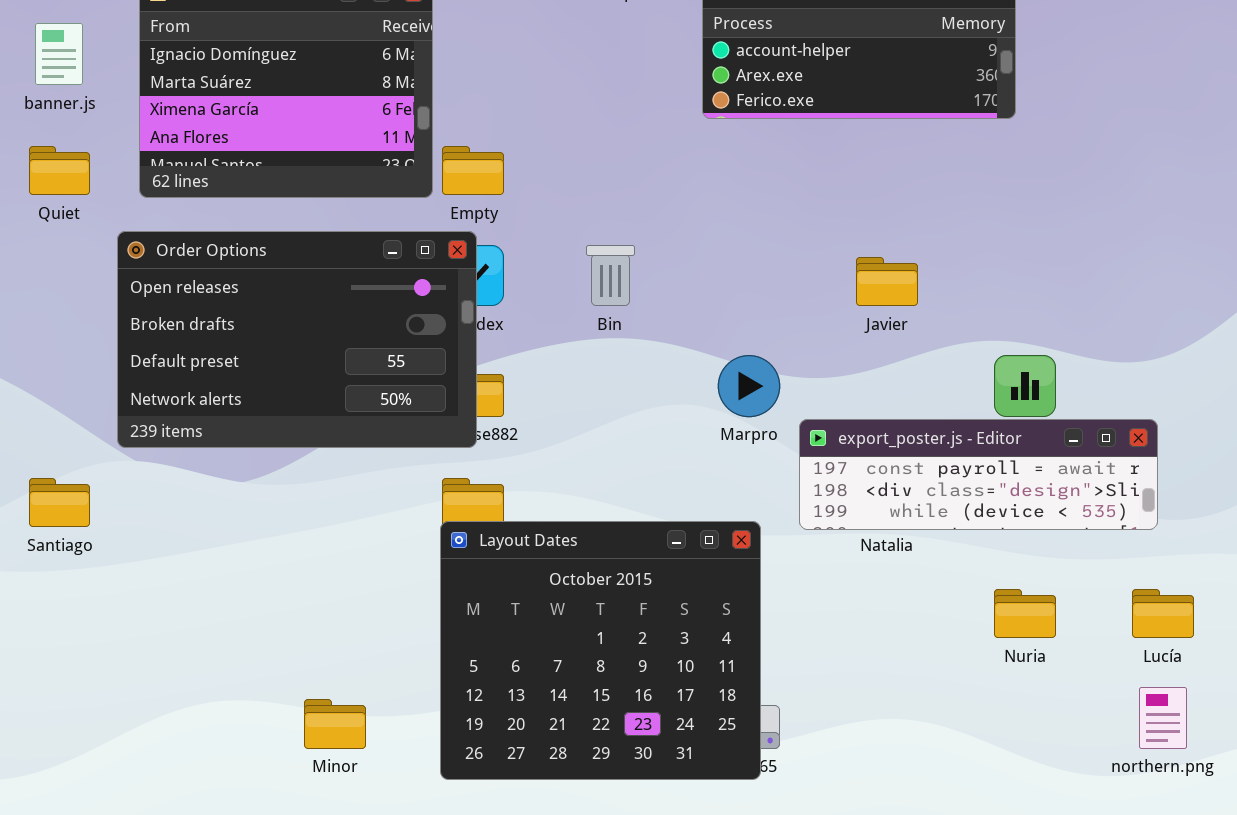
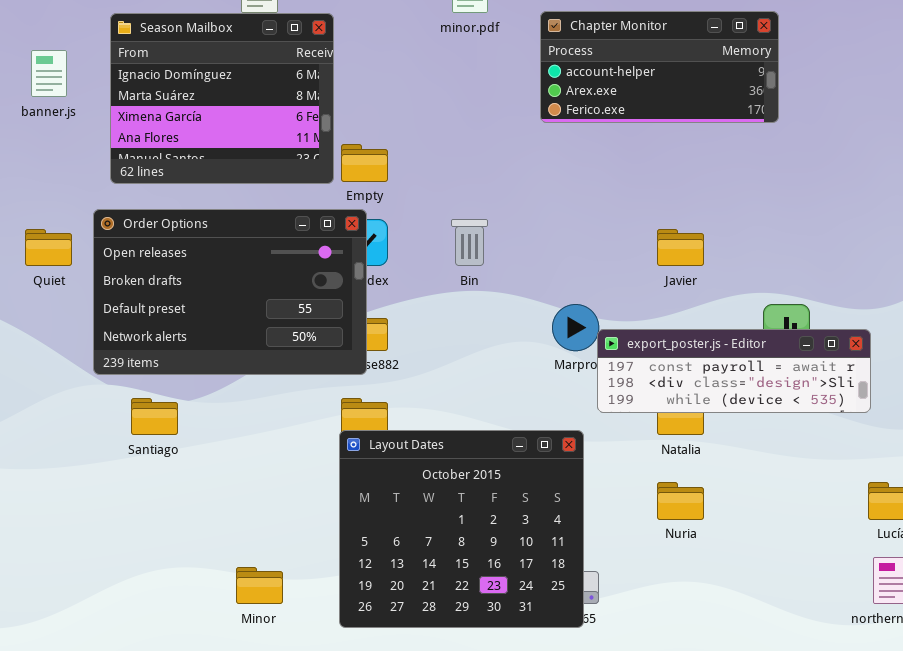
Quiet: [29,146,90,195] -> [25,229,72,266], moved
export_poster.js - Editor: [799,419,1158,530] -> [597,329,871,413], moved
Santiago: [29,478,90,527] -> [131,398,178,435], moved
Nuria: [994,589,1056,638] -> [657,482,704,520], moved

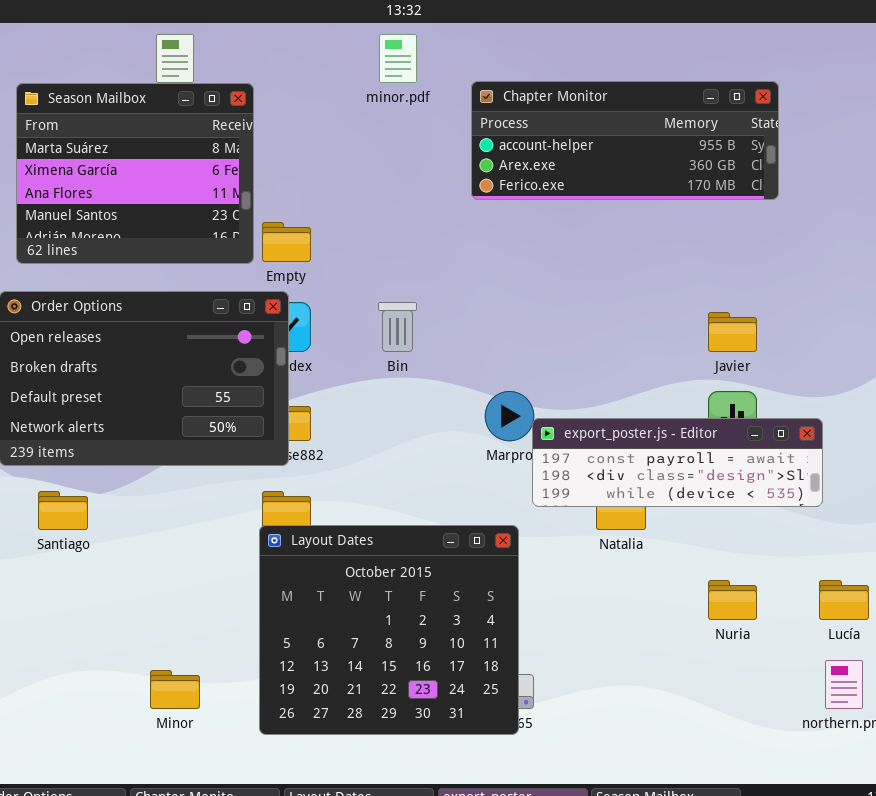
Chapter Monitor: [540,11,779,123] -> [471,81,779,200], resized
Season Mailbox: [110,13,334,184] -> [16,83,254,264], scrolled down 1 row
Javier: [657,229,704,266] -> [708,312,757,352], moved
Nuria: [657,482,704,520] -> [708,580,757,620], moved

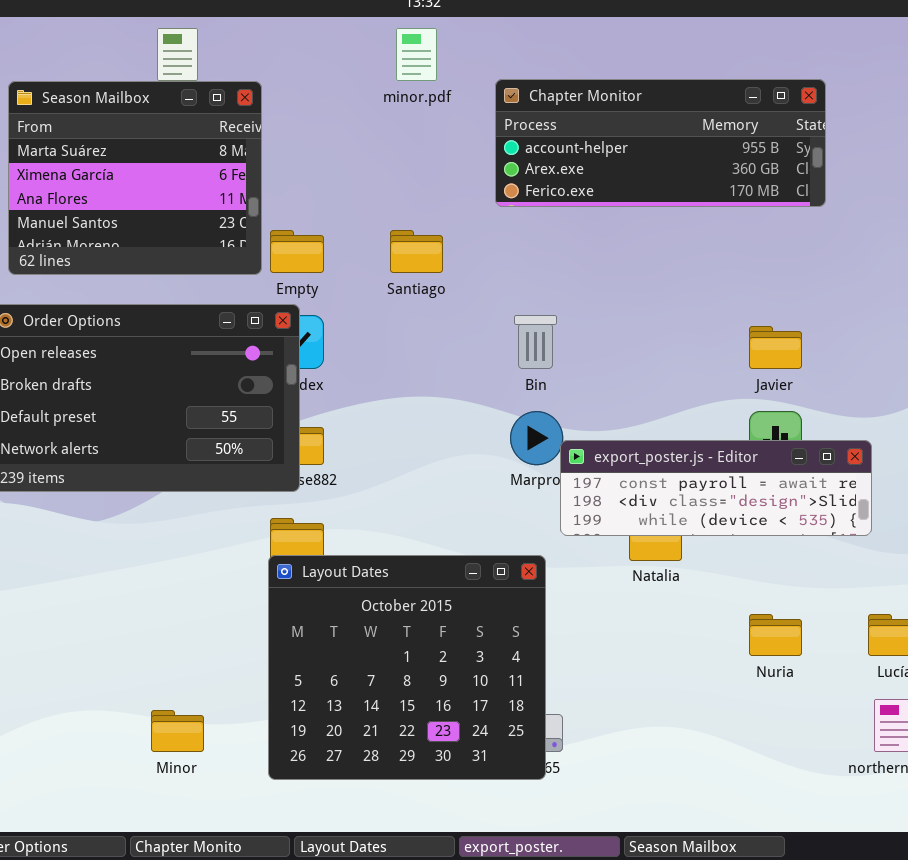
Bin: [378,302,417,352] -> [514,315,557,369], moved
Santiago: [38,491,88,530] -> [390,230,443,273], moved

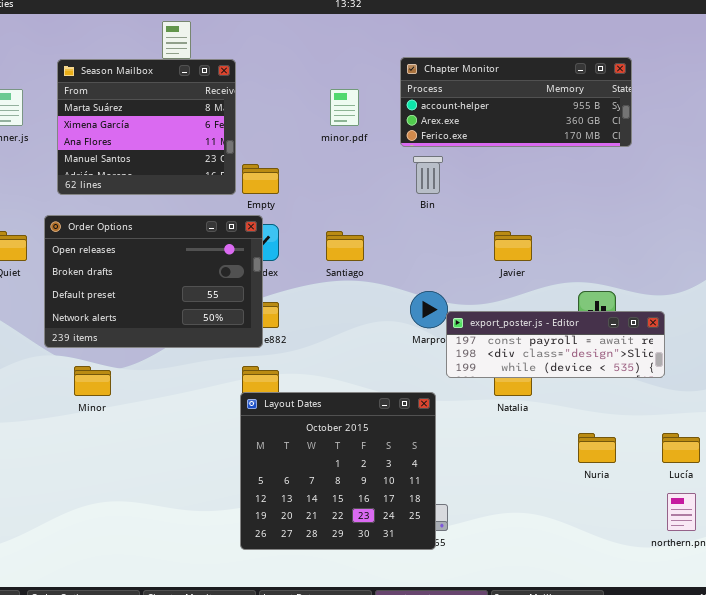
minor.pdf: [396,28,437,81] -> [330,89,359,126], moved
Santiago: [390,230,443,273] -> [326,231,364,261], moved
Bin: [514,315,557,369] -> [413,156,443,194], moved
Javier: [749,326,802,369] -> [494,231,532,261], moved
Minor: [151,710,204,752] -> [74,366,111,396], moved

